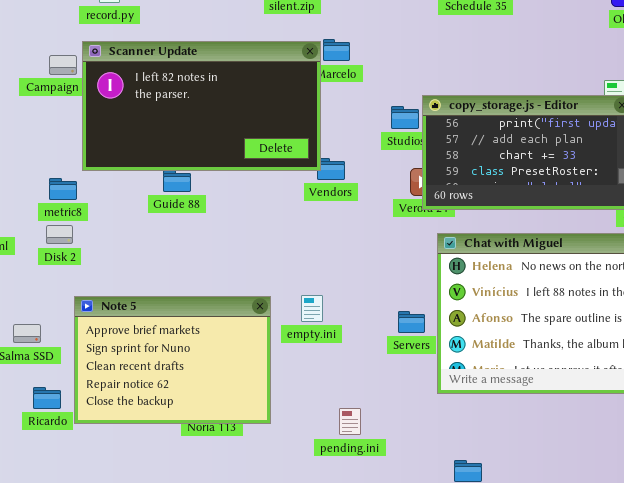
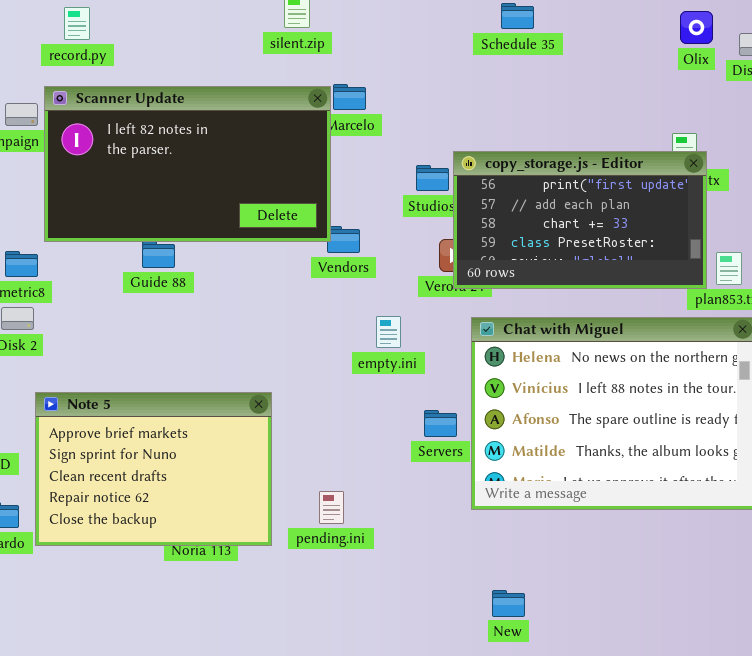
empty.ini: [301,295,323,322] -> [376,316,401,348], moved
pending.ini: [339,408,361,435] -> [319,491,344,524], moved

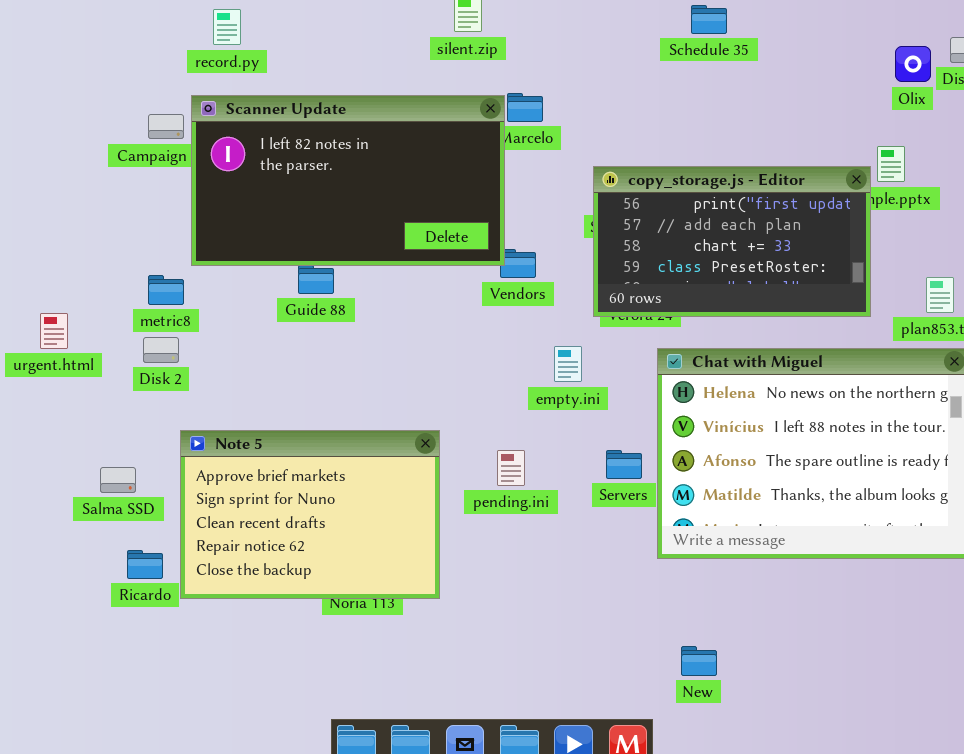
Olix: [680,11,713,44] -> [895,46,931,82], moved
copy_storage.js - Editor: [453,151,707,289] -> [593,166,871,317], moved
pending.ini: [319,491,344,524] -> [497,450,525,486], moved

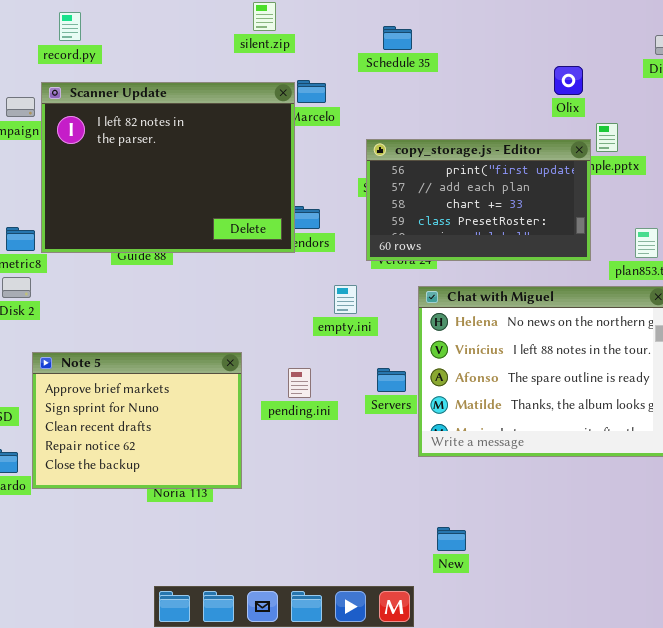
Schedule 35: [691,5,727,34] -> [383,26,412,50], moved
Olix: [895,46,931,82] -> [554,66,583,95], moved
Scanner Update: [191,95,505,266] -> [41,82,295,253], resized

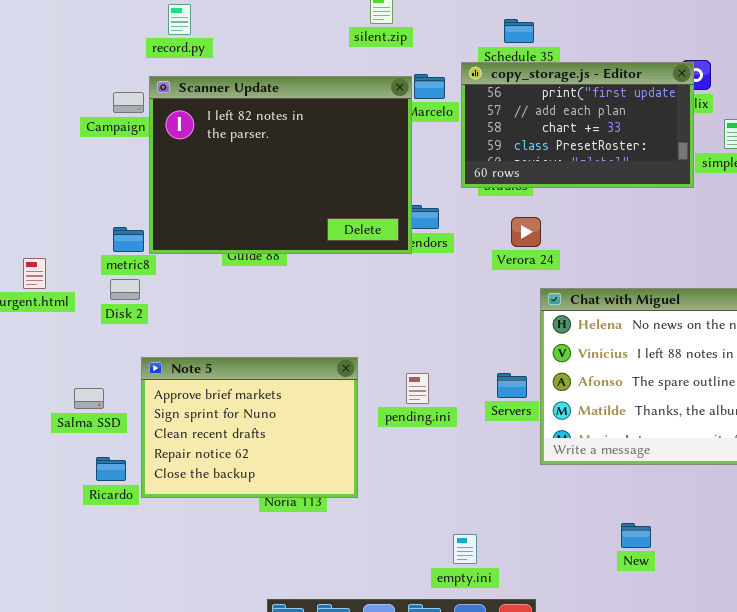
copy_storage.js - Editor: [366,139,591,261] -> [461,62,694,188], moved
empty.ini: [334,285,357,314] -> [453,534,477,564], moved
New: [437,527,466,551] -> [621,523,651,548], moved

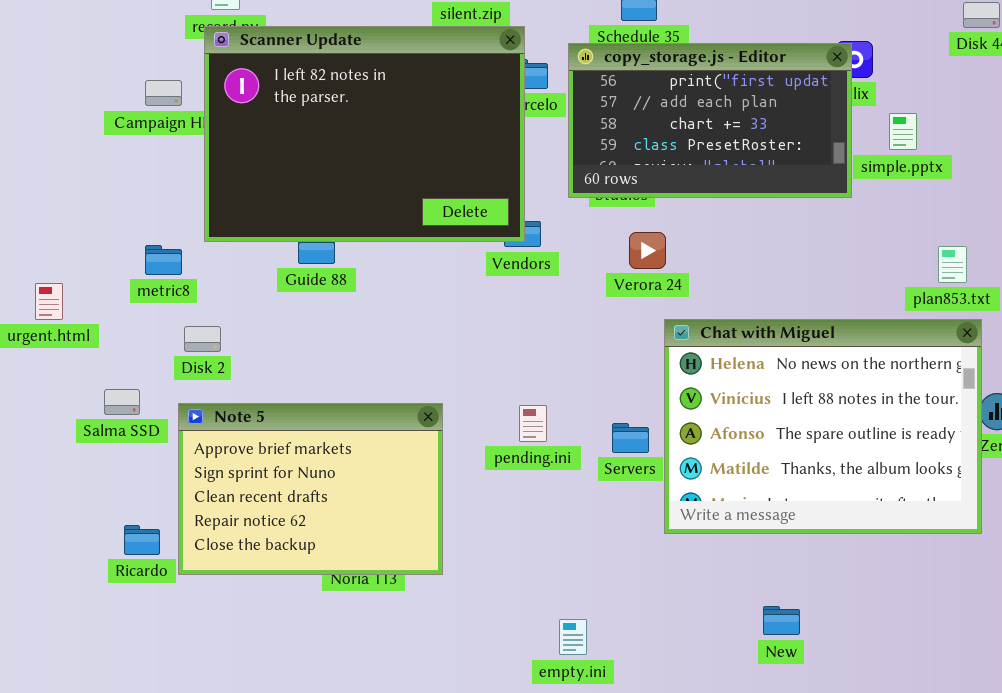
Scanner Update: [149,76,412,254] -> [204,26,525,242], moved
Disk 2: [110,279,140,300] -> [184,326,221,352], moved
pending.ini: [406,373,429,404] -> [519,405,547,442], moved
Salma SSD: [74,388,104,409] -> [104,389,140,415], moved

